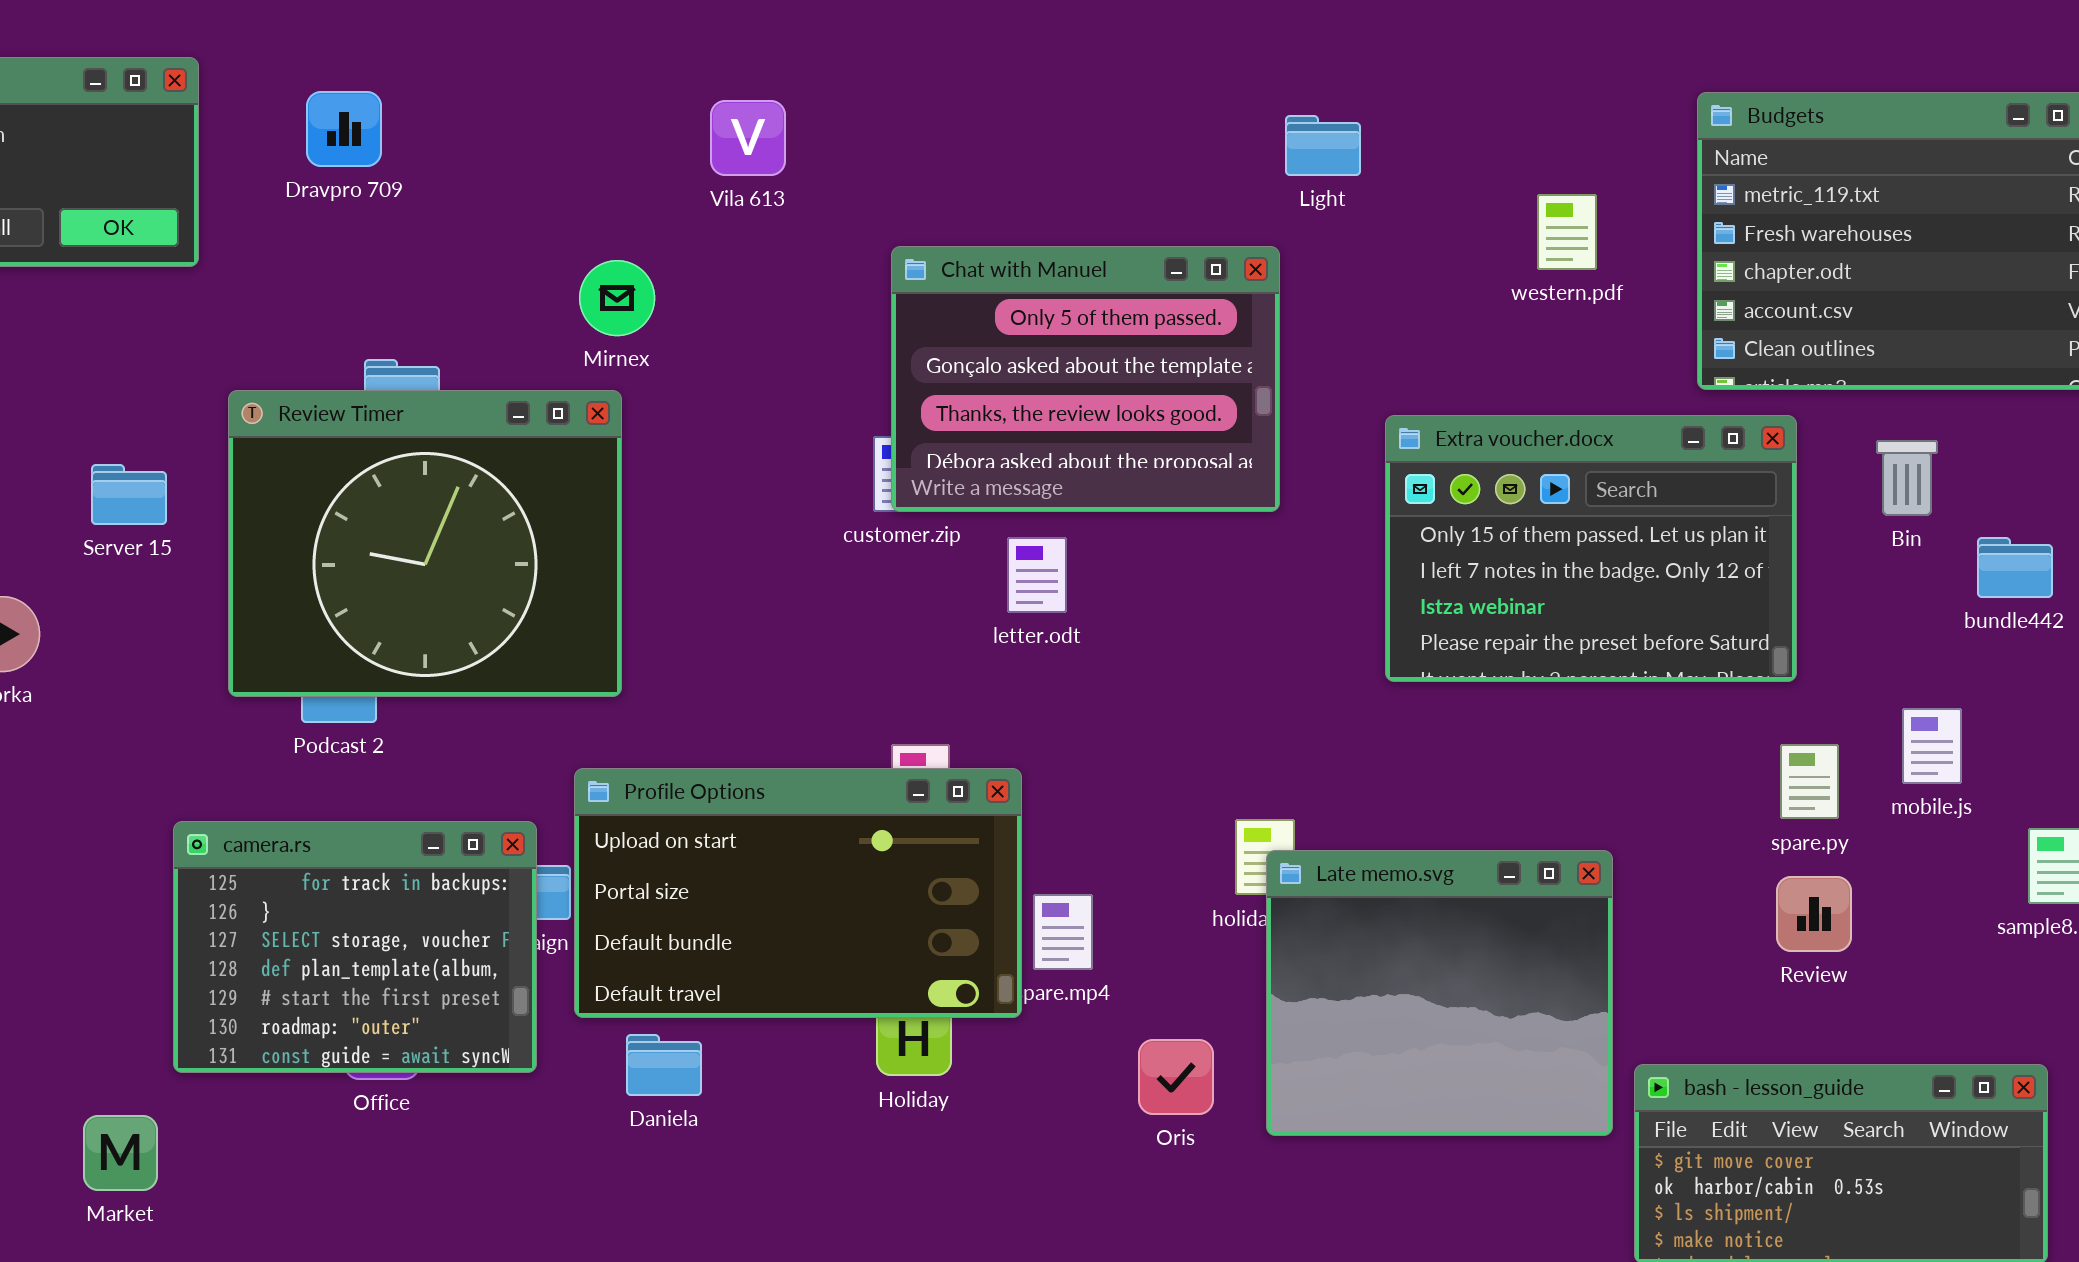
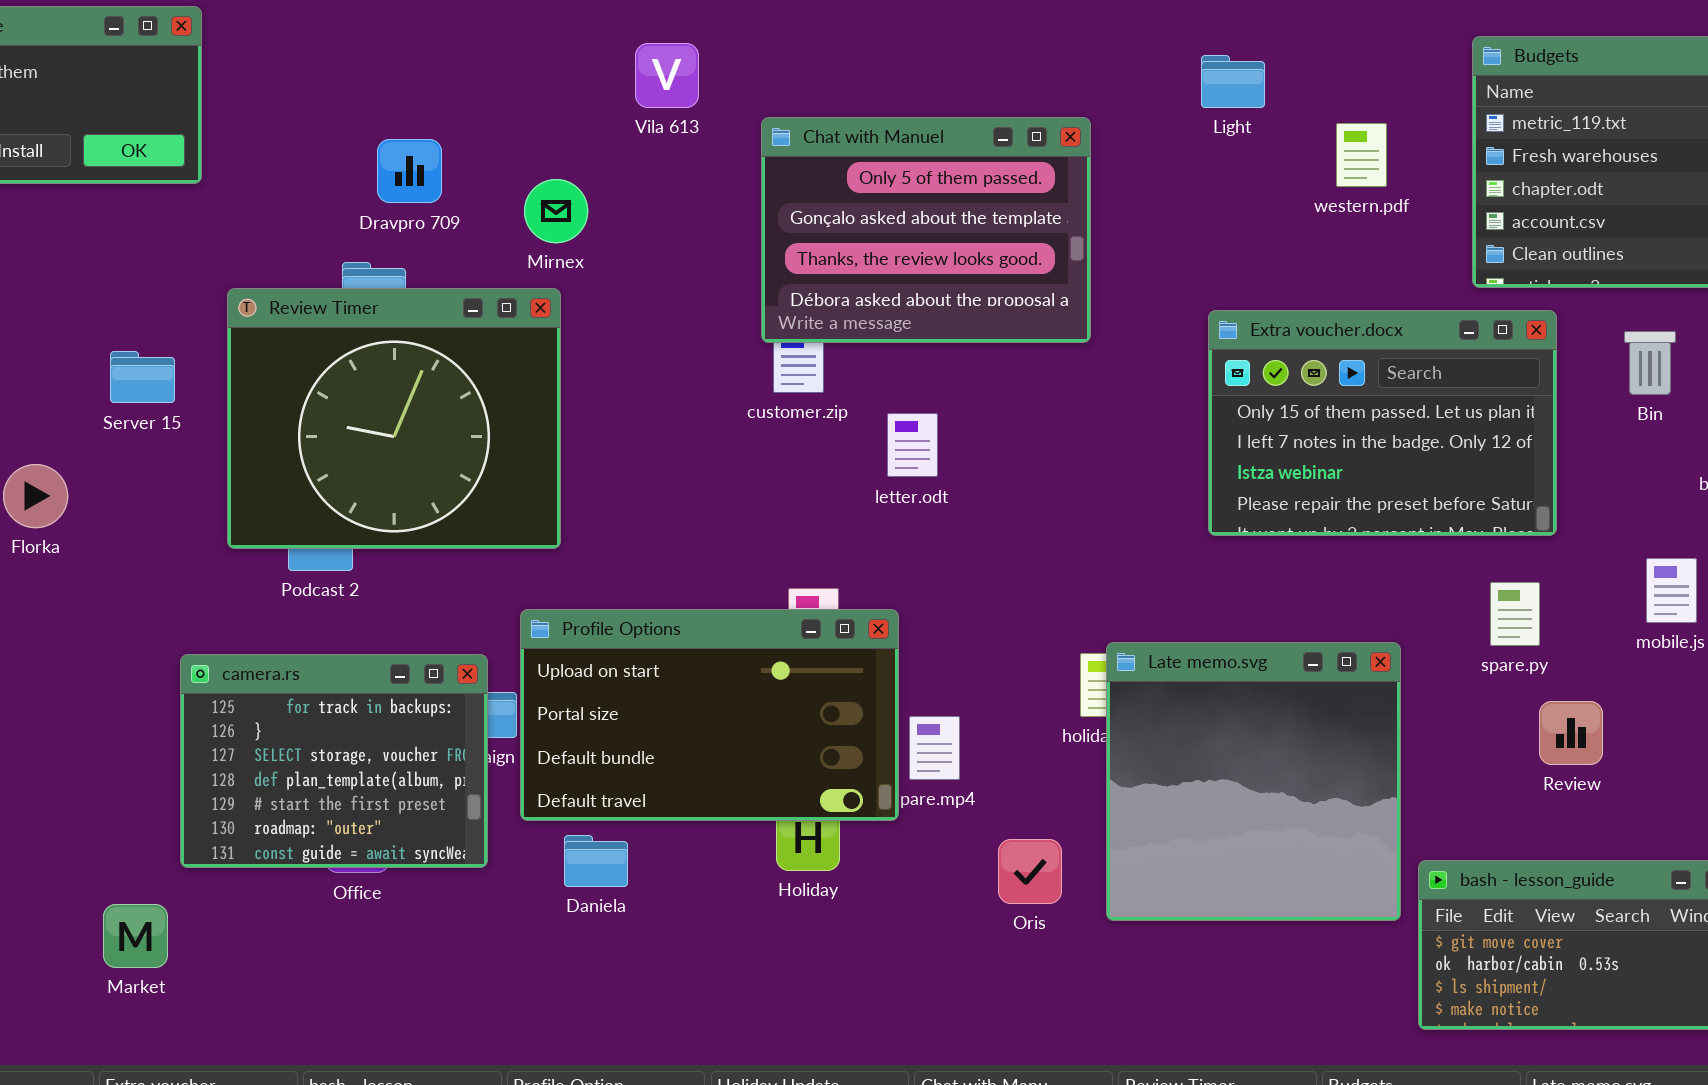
Dravpro 709: [306,91,382,167] -> [377,139,442,203], moved
Light: [1285,115,1361,176] -> [1201,55,1265,108], moved
Chat with Manuel: [891,246,1280,512] -> [761,117,1091,343], moved
spare.py: [1780,744,1839,819] -> [1490,582,1540,646], moved
Late memo.svg: [1266,850,1613,1136] -> [1106,642,1401,921], resized

